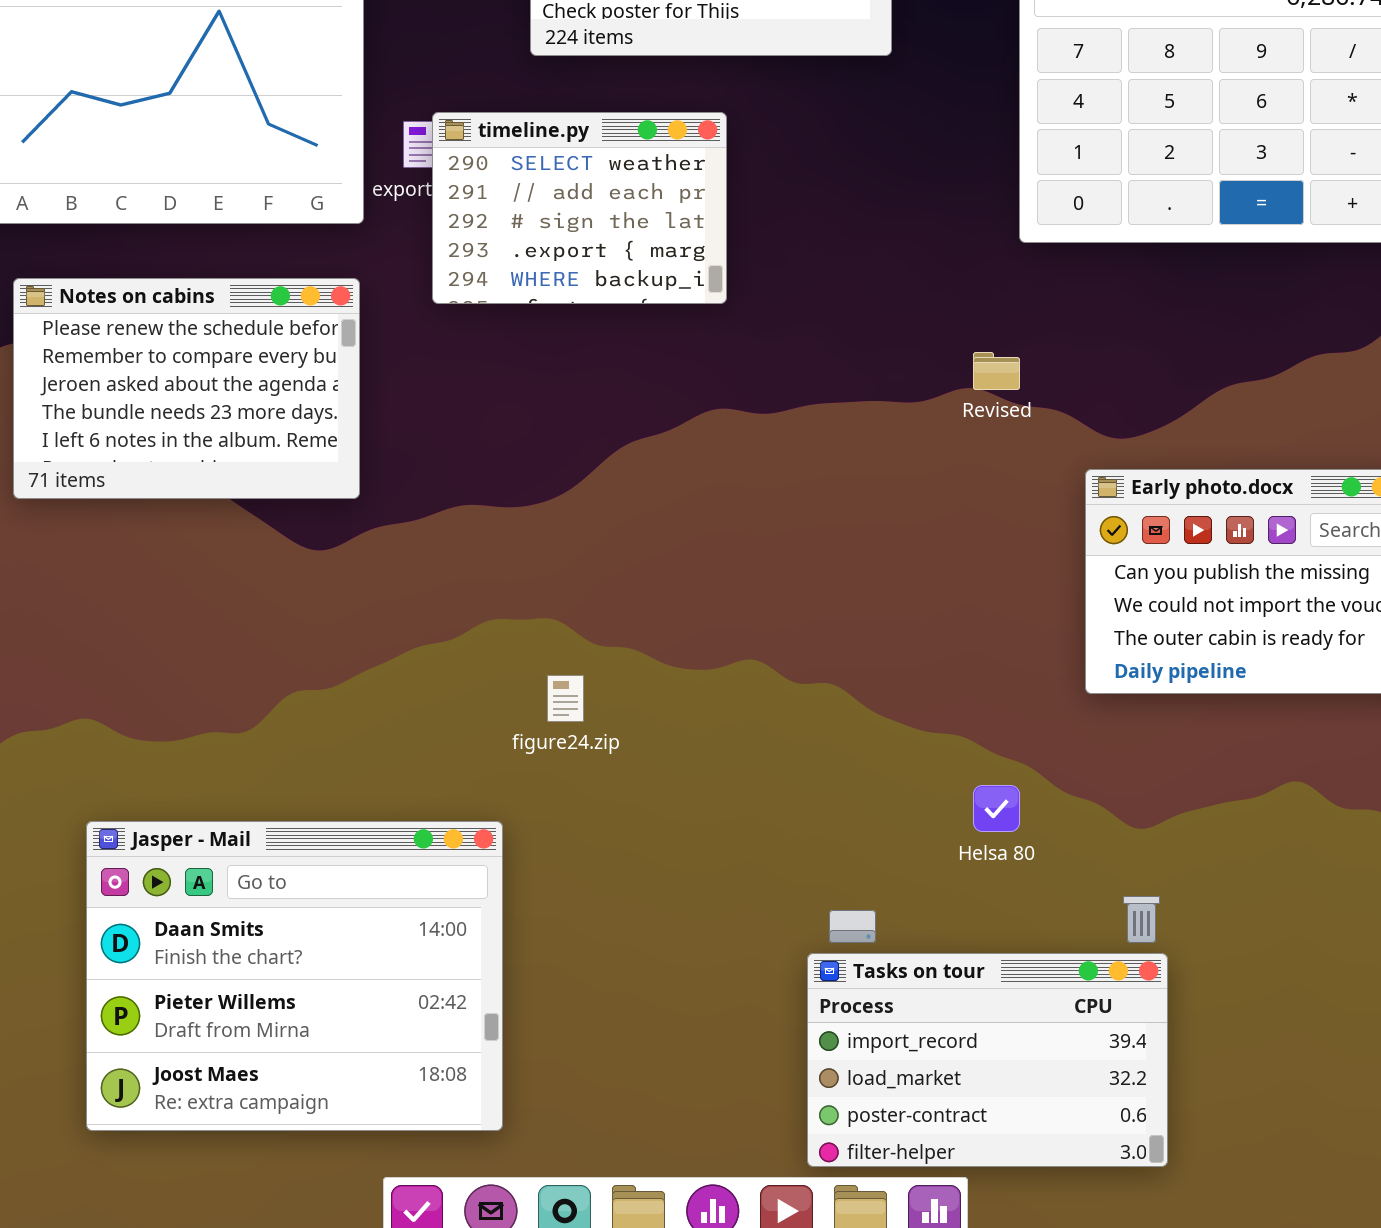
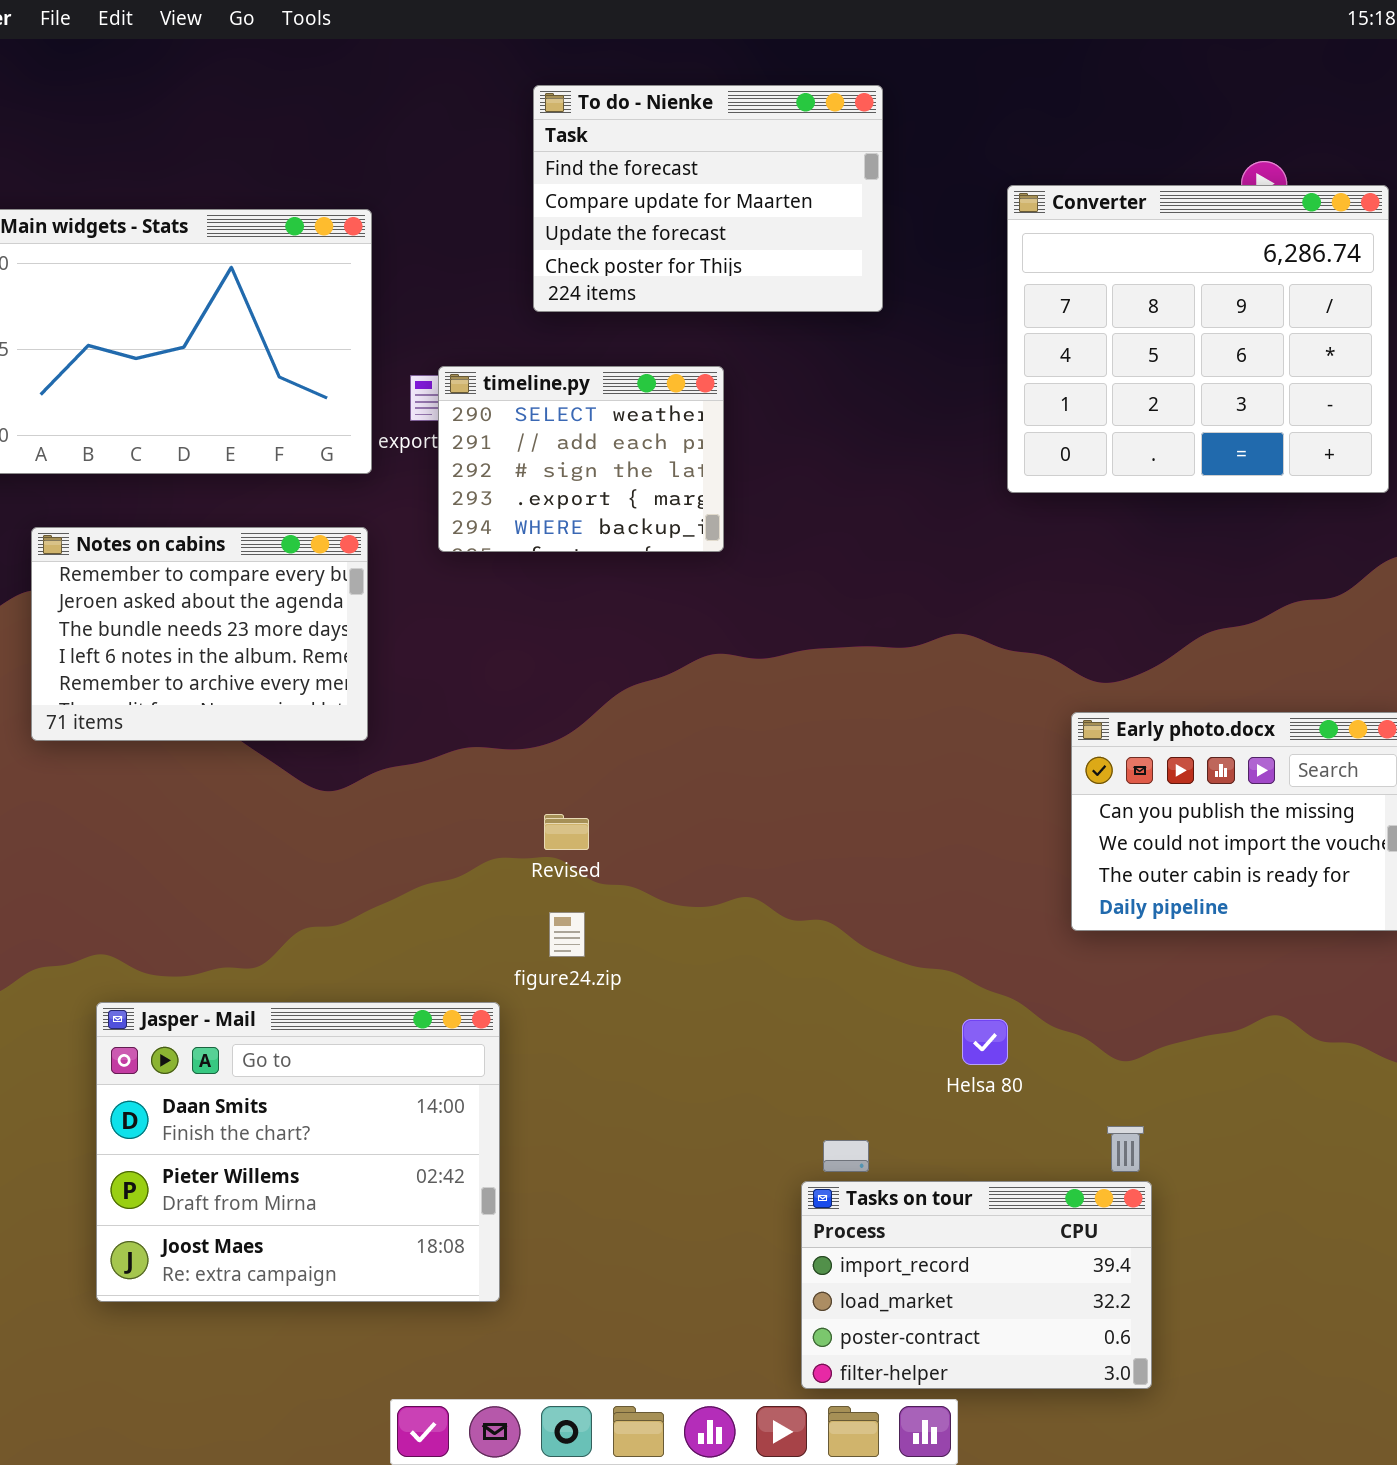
Notes on cabins: [13,278,360,499] -> [31,527,368,741], scrolled down 1 row
Revised: [973,352,1020,390] -> [544,814,589,850], moved
Jasper - Mail: [86,821,503,1131] -> [96,1002,500,1302], moved

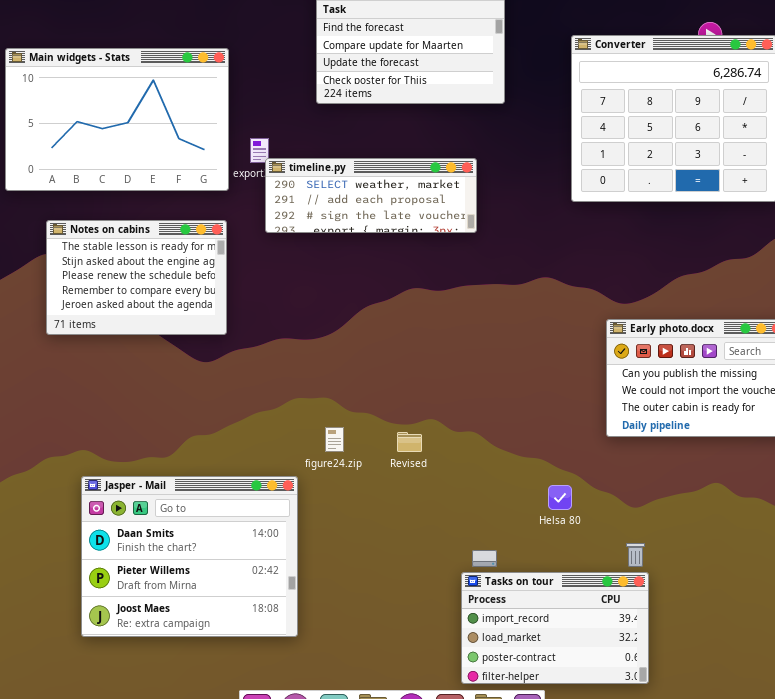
timeline.py: [438,366,724,552] -> [265,158,477,233], resized
Notes on cabins: [31,527,368,741] -> [46,220,227,335], scrolled up 3 rows
Revised: [544,814,589,850] -> [397,432,422,452], moved

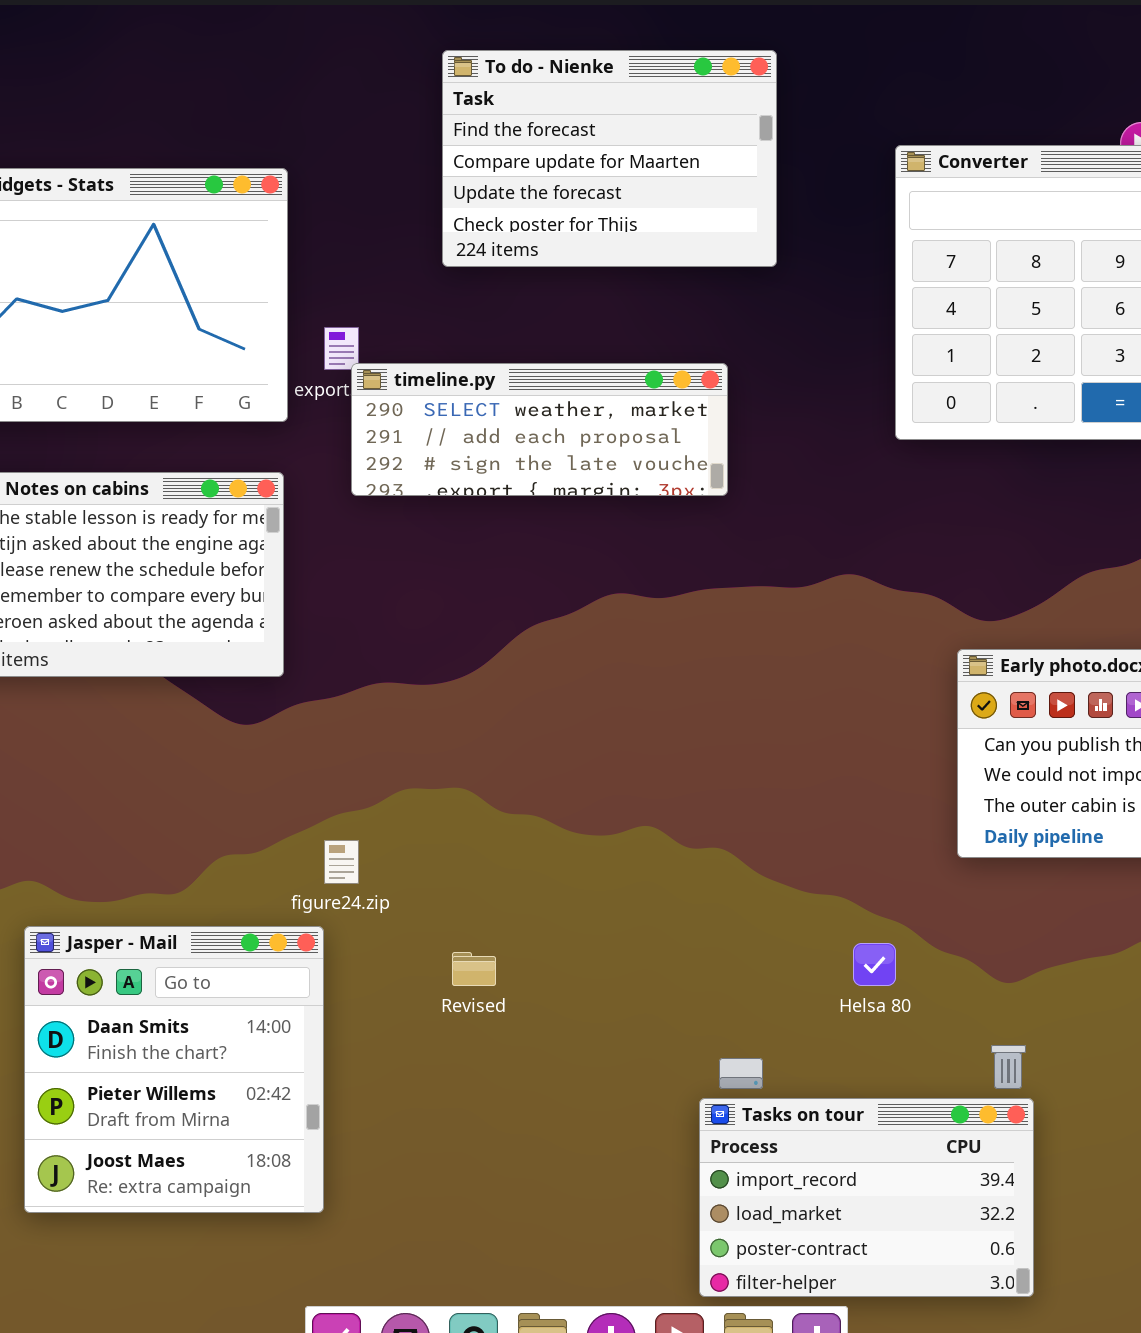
figure24.zip: [325,427,344,452] -> [324,840,359,884], moved
Revised: [397,432,422,452] -> [452,952,496,986], moved
Jasper - Mail: [81,476,298,637] -> [24,926,324,1213], resized

